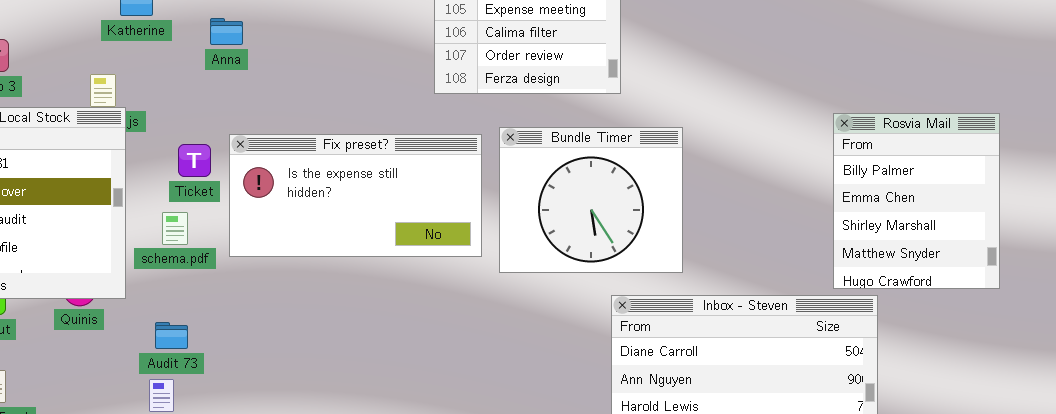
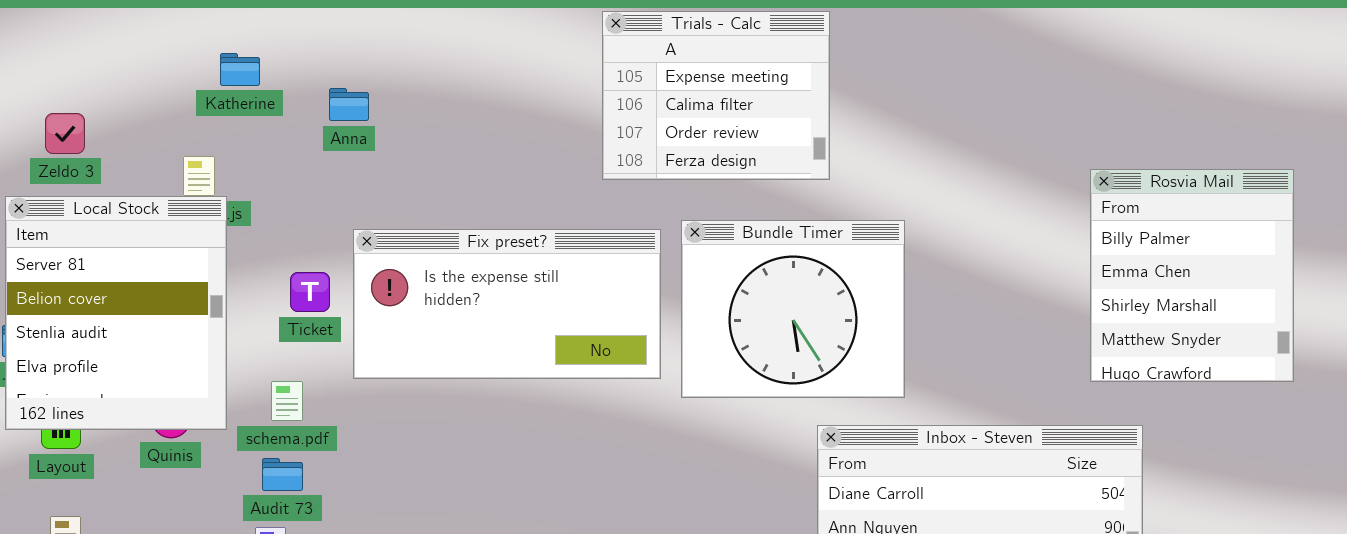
Rosvia Mail: [833,113,1000,289] -> [1090,169,1294,382], moved
Ticket: [178,144,211,177] -> [290,272,330,312], moved
schema.pdf: [162,212,188,245] -> [271,381,303,421], moved

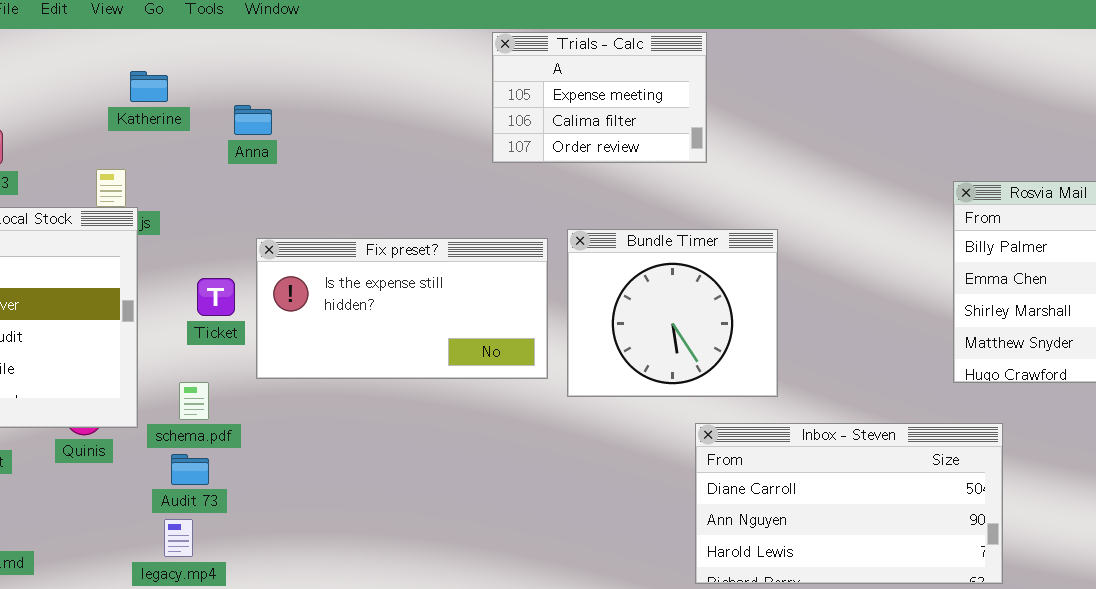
Trials - Calc: [602,11,830,180] -> [492,32,707,163], resized

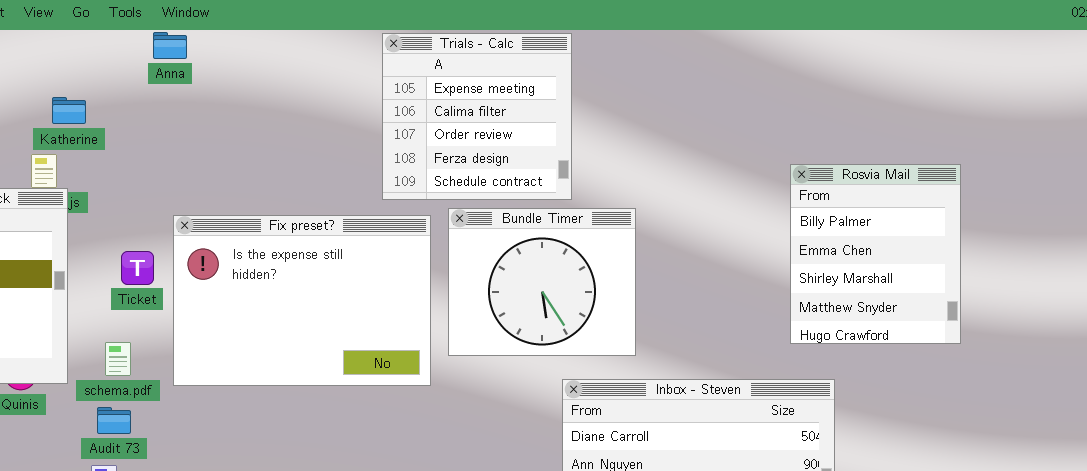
Trials - Calc: [492,32,707,163] -> [382,33,572,200], resized
Katherine: [130,71,168,102] -> [52,97,86,124], moved
Anna: [234,105,272,135] -> [153,32,187,59], moved
Fix preset?: [256,238,548,379] -> [173,215,431,386], resized

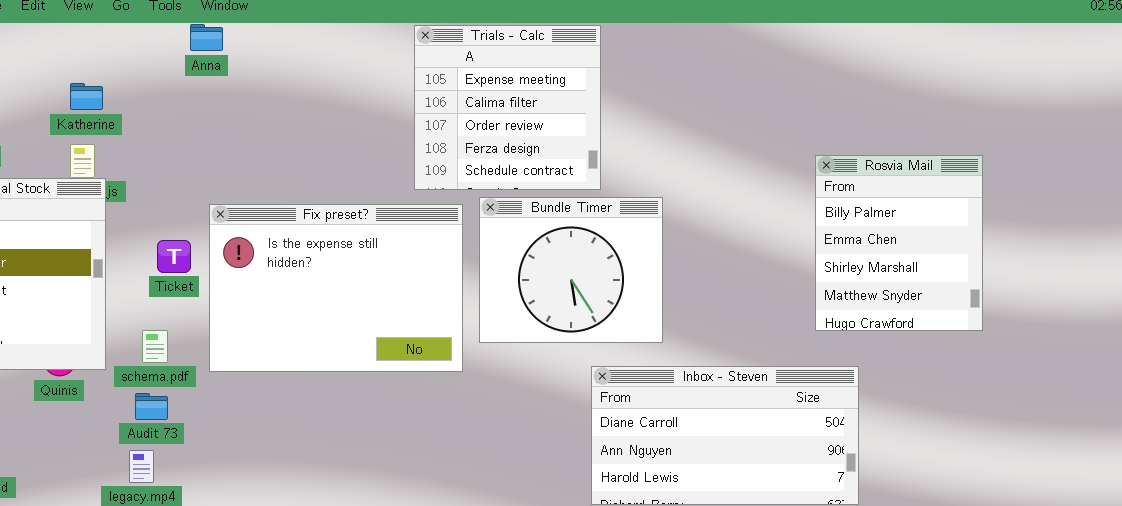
Katherine: [52,97,86,124] -> [70,83,103,110], moved

